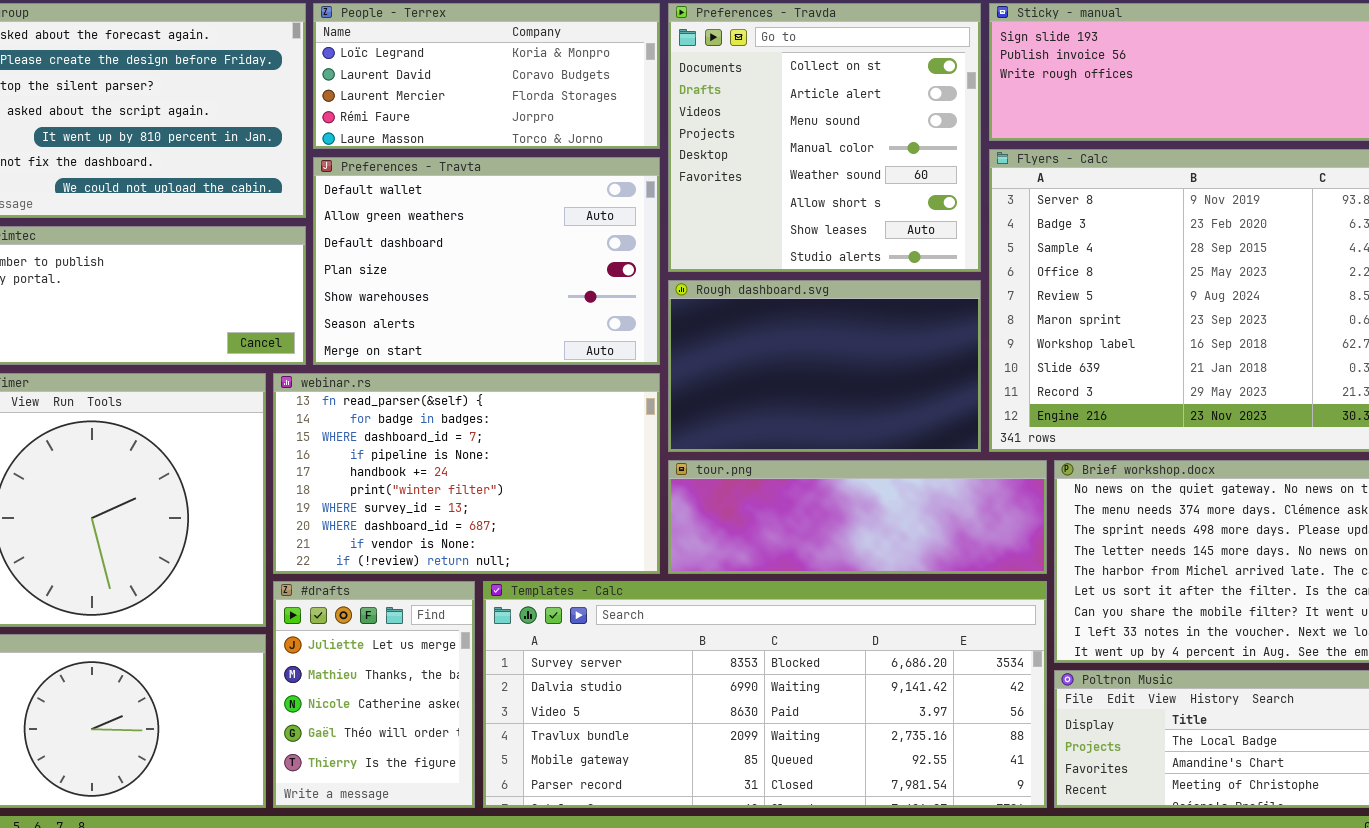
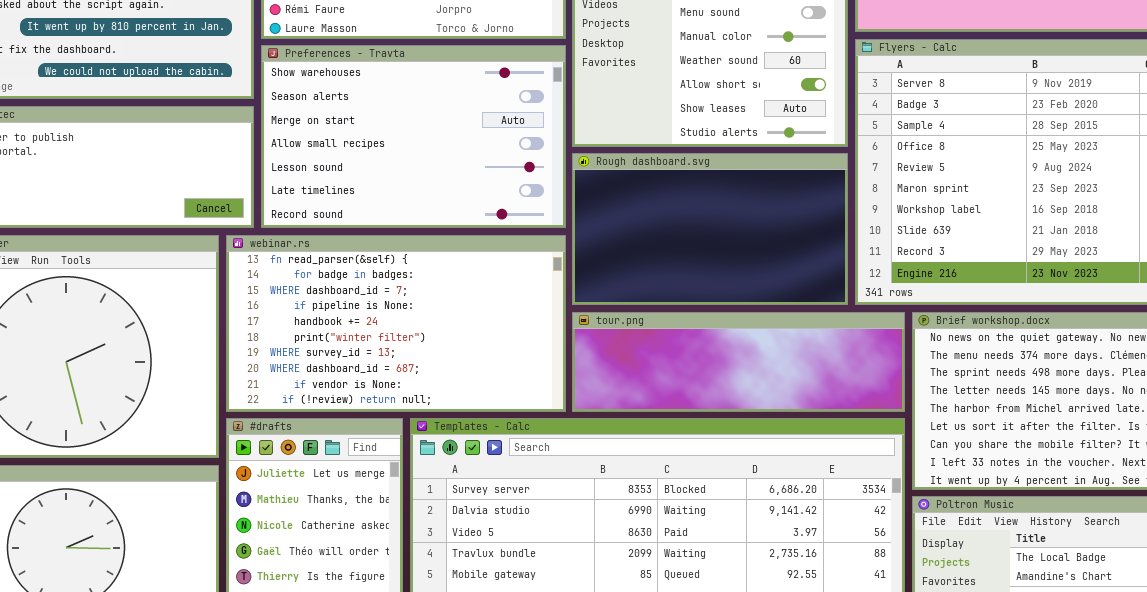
Preferences - Travta: [313,157,660,365] -> [261,45,566,228], scrolled down 4 rows

